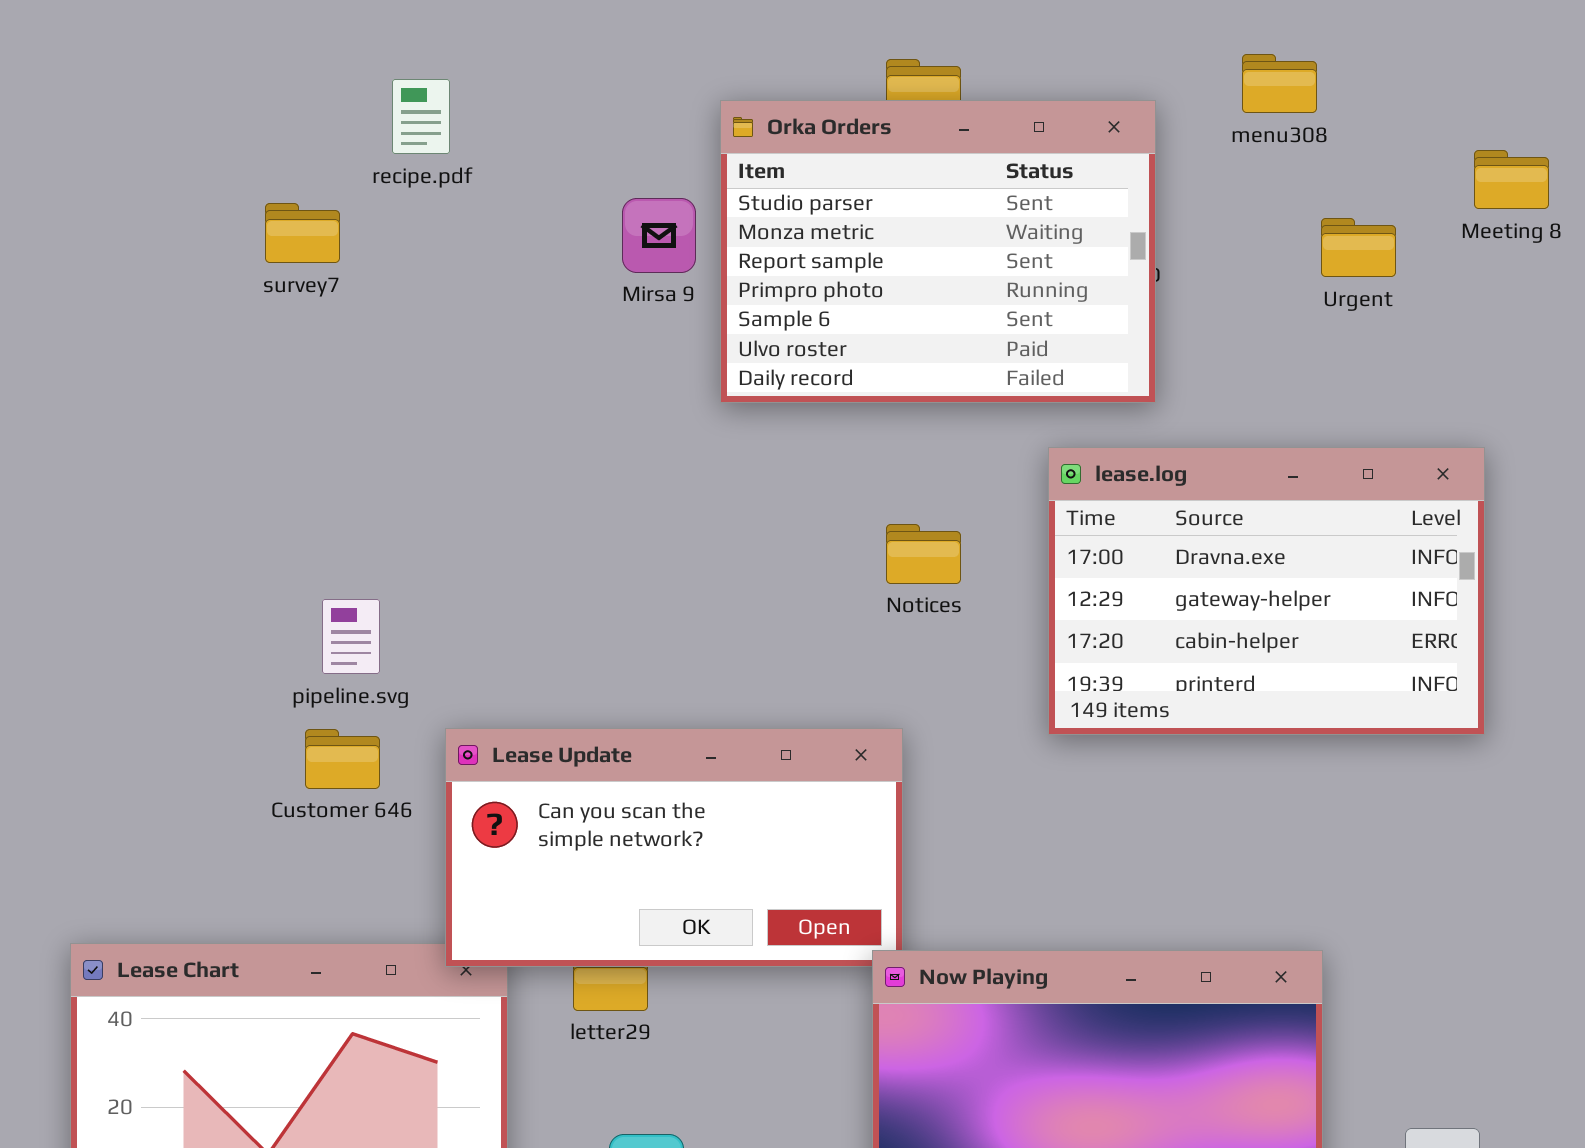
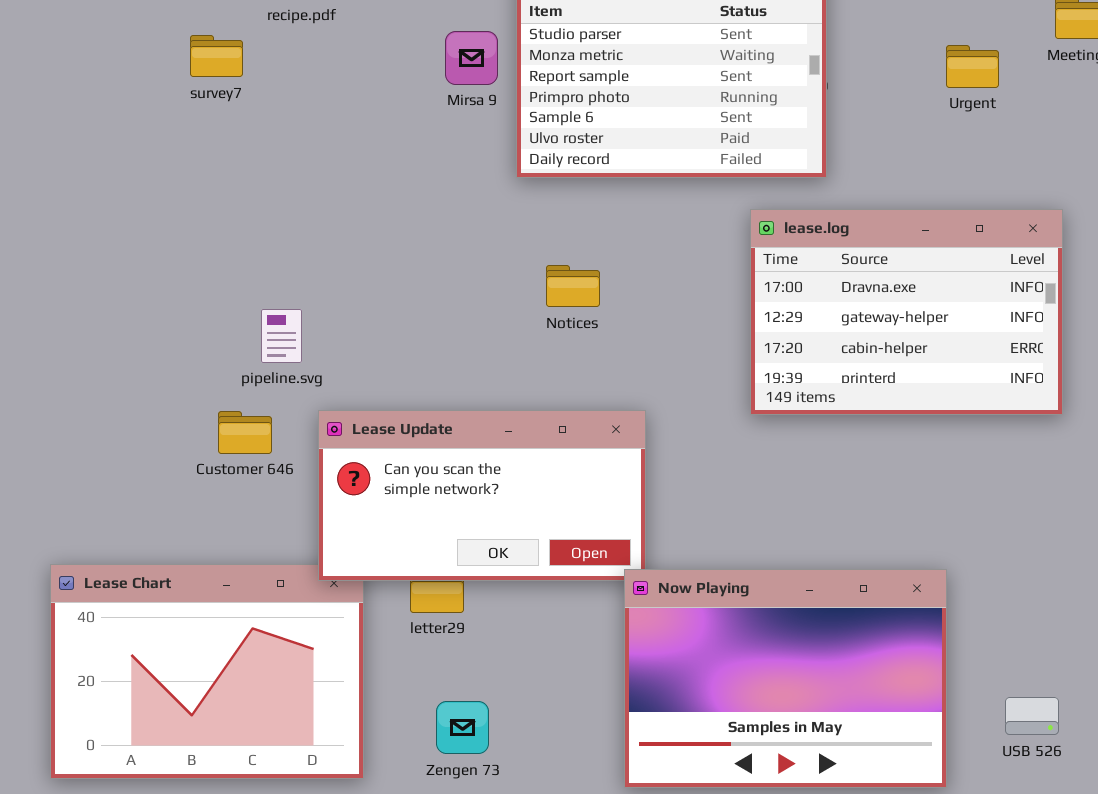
Notices: [886,524,961,584] -> [546,265,600,307], moved
pipeline.svg: [322,599,380,674] -> [261,309,302,363], moved

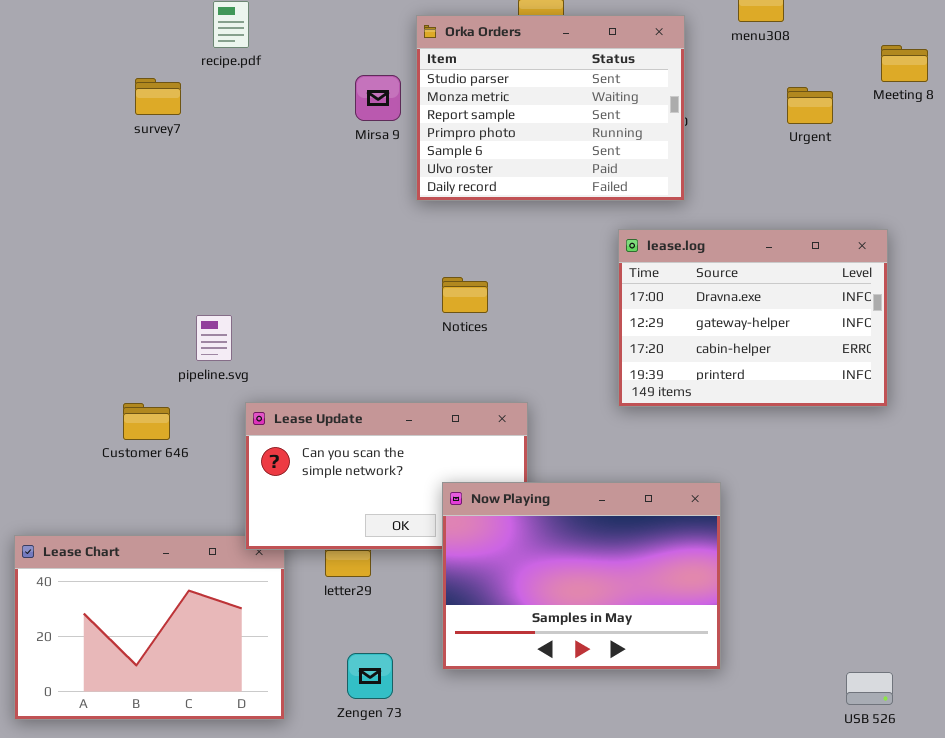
Customer 646: [218,411,272,454] -> [123,403,170,440], moved
Now Playing: [624,569,947,788] -> [442,482,721,670], moved
USB 526: [1005,697,1059,735] -> [846,672,893,705], moved

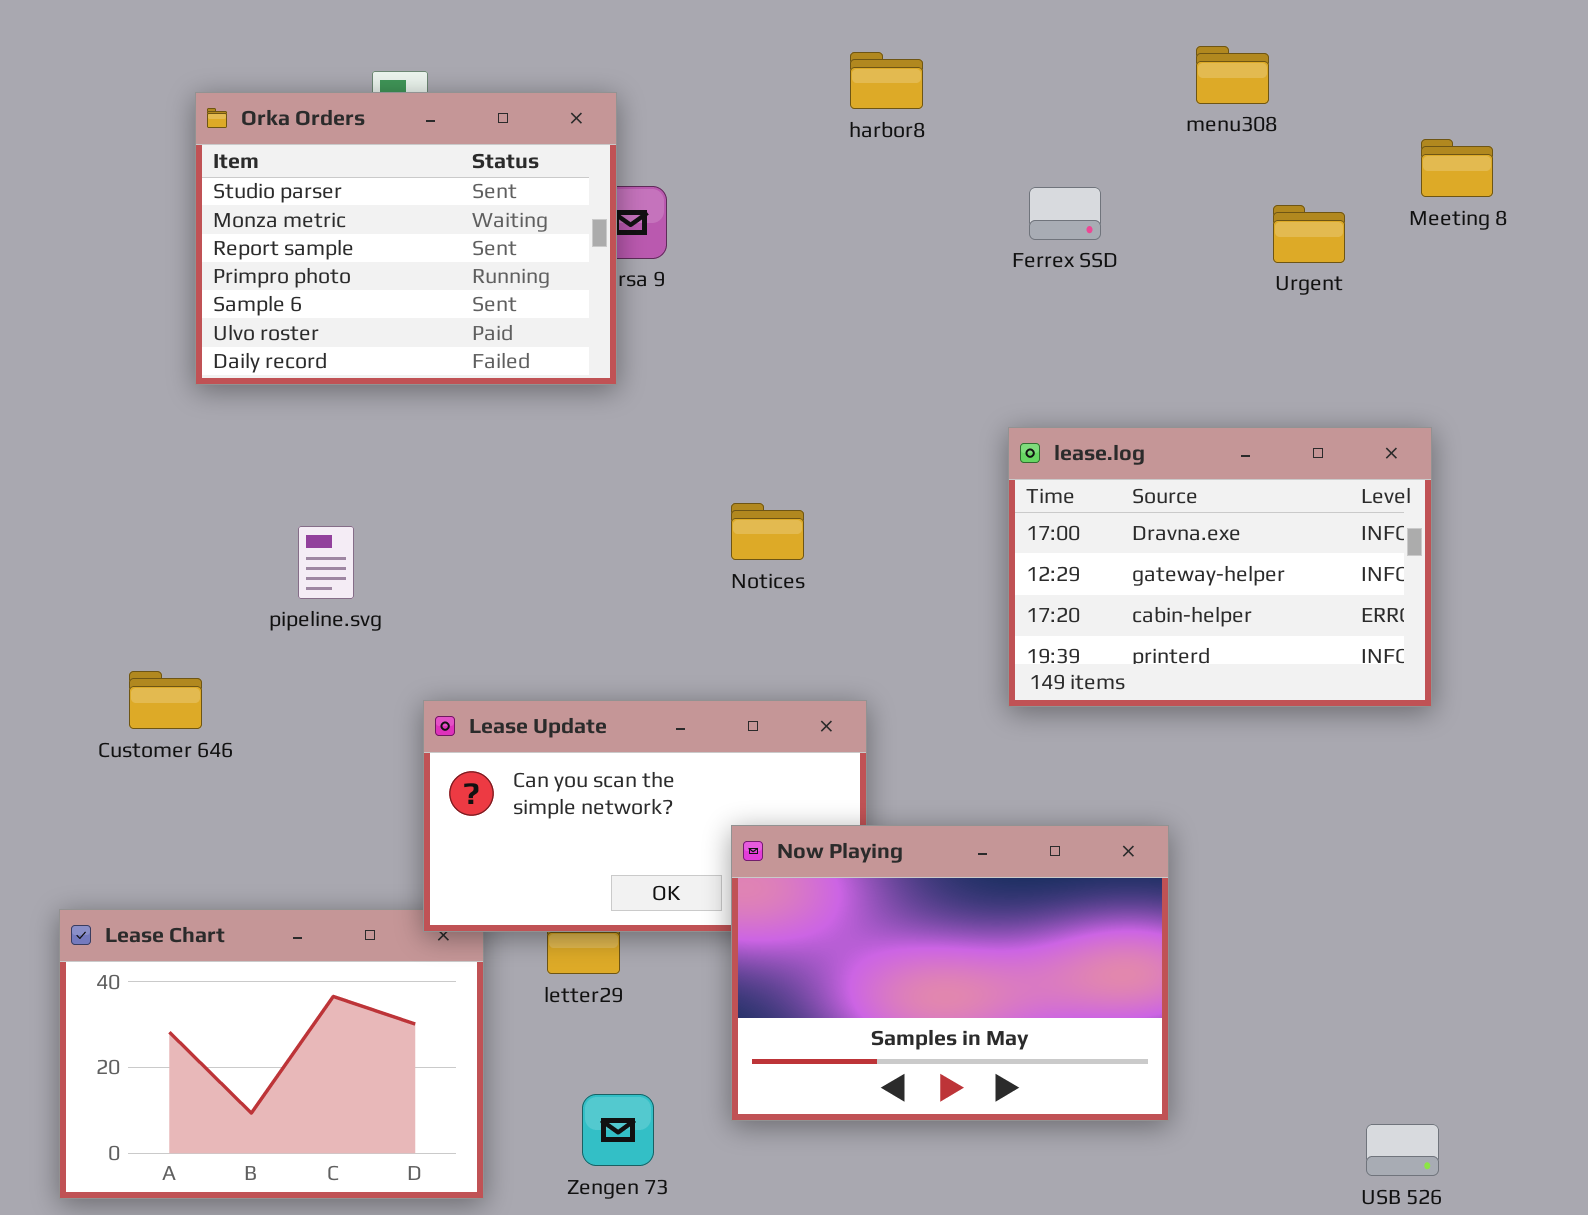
Orka Orders: [416,15,685,201] -> [195,92,617,385], moved
pipeline.svg: [196,315,232,361] -> [298,526,354,599], moved
Customer 646: [123,403,170,440] -> [129,671,202,729], moved

